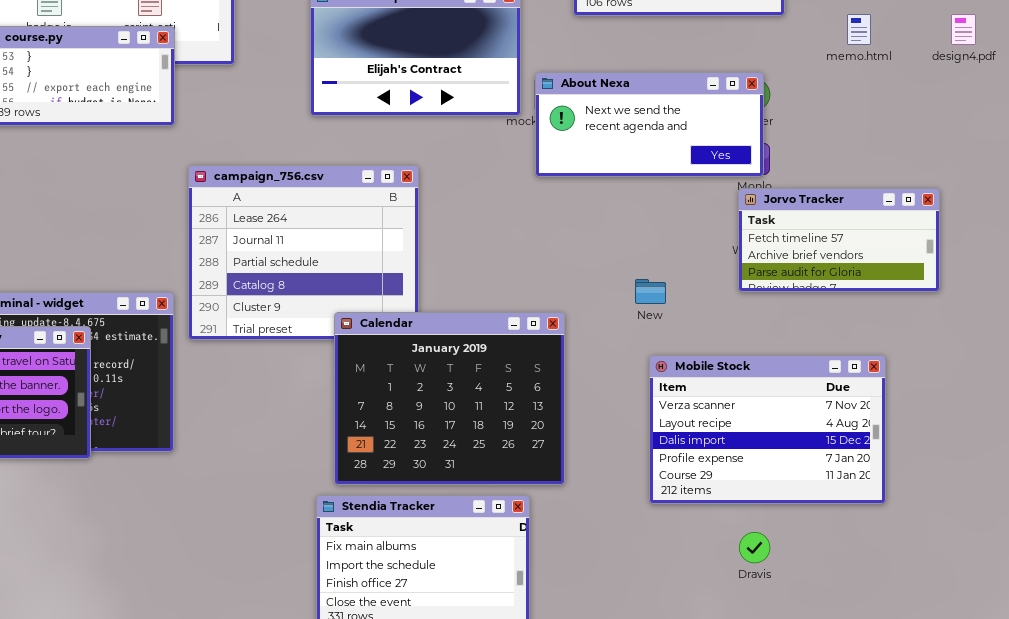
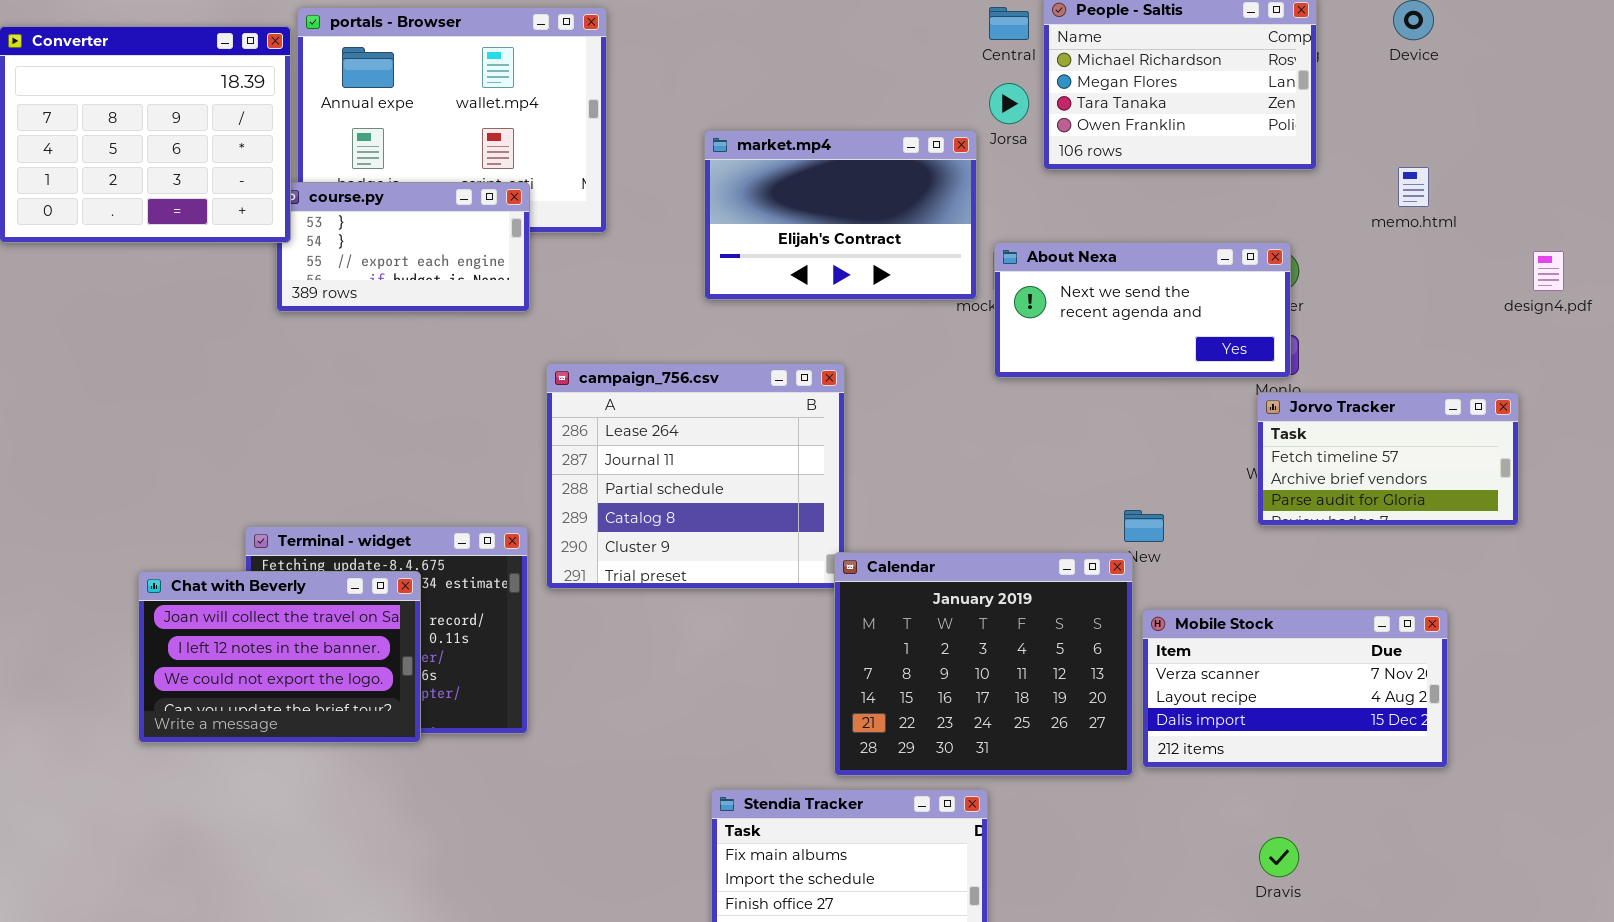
design4.pdf: [951,14,976,45] -> [1533,251,1564,291], moved
Calendar: [334,312,565,485] -> [834,552,1133,776], moved
Mobile Stock: [649,355,886,504] -> [1142,609,1448,768], resized

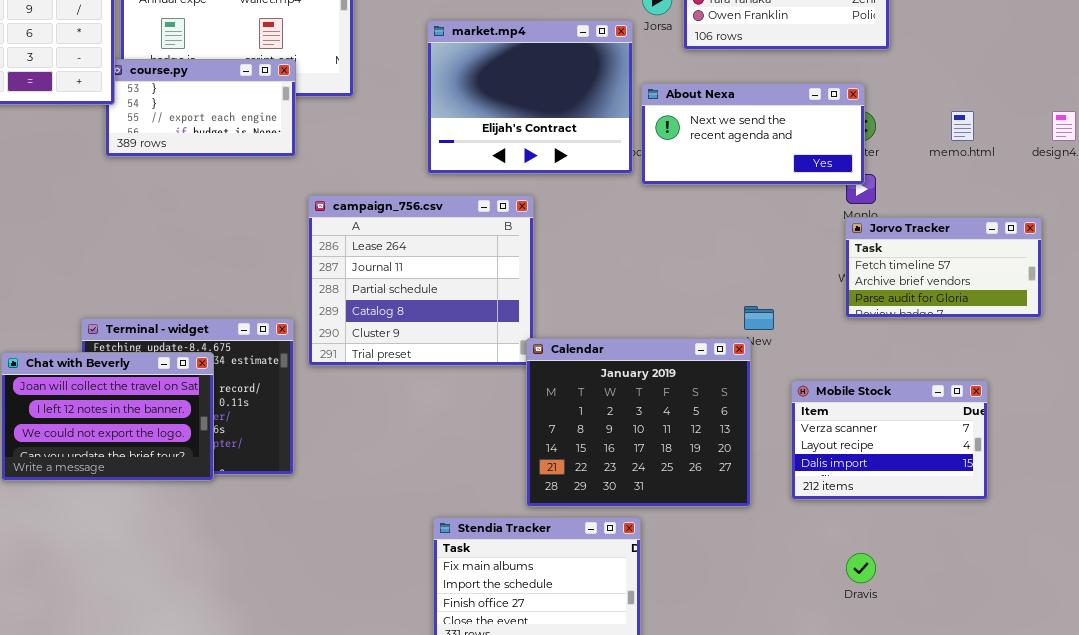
market.mp4: [704,130,977,300] -> [427,20,633,174], resized
memo.html: [1398,167,1429,207] -> [951,111,974,141], moved
About Nexa: [994,242,1291,378] -> [641,83,865,185], moved
Mobile Stock: [1142,609,1448,768] -> [791,380,988,500], resized

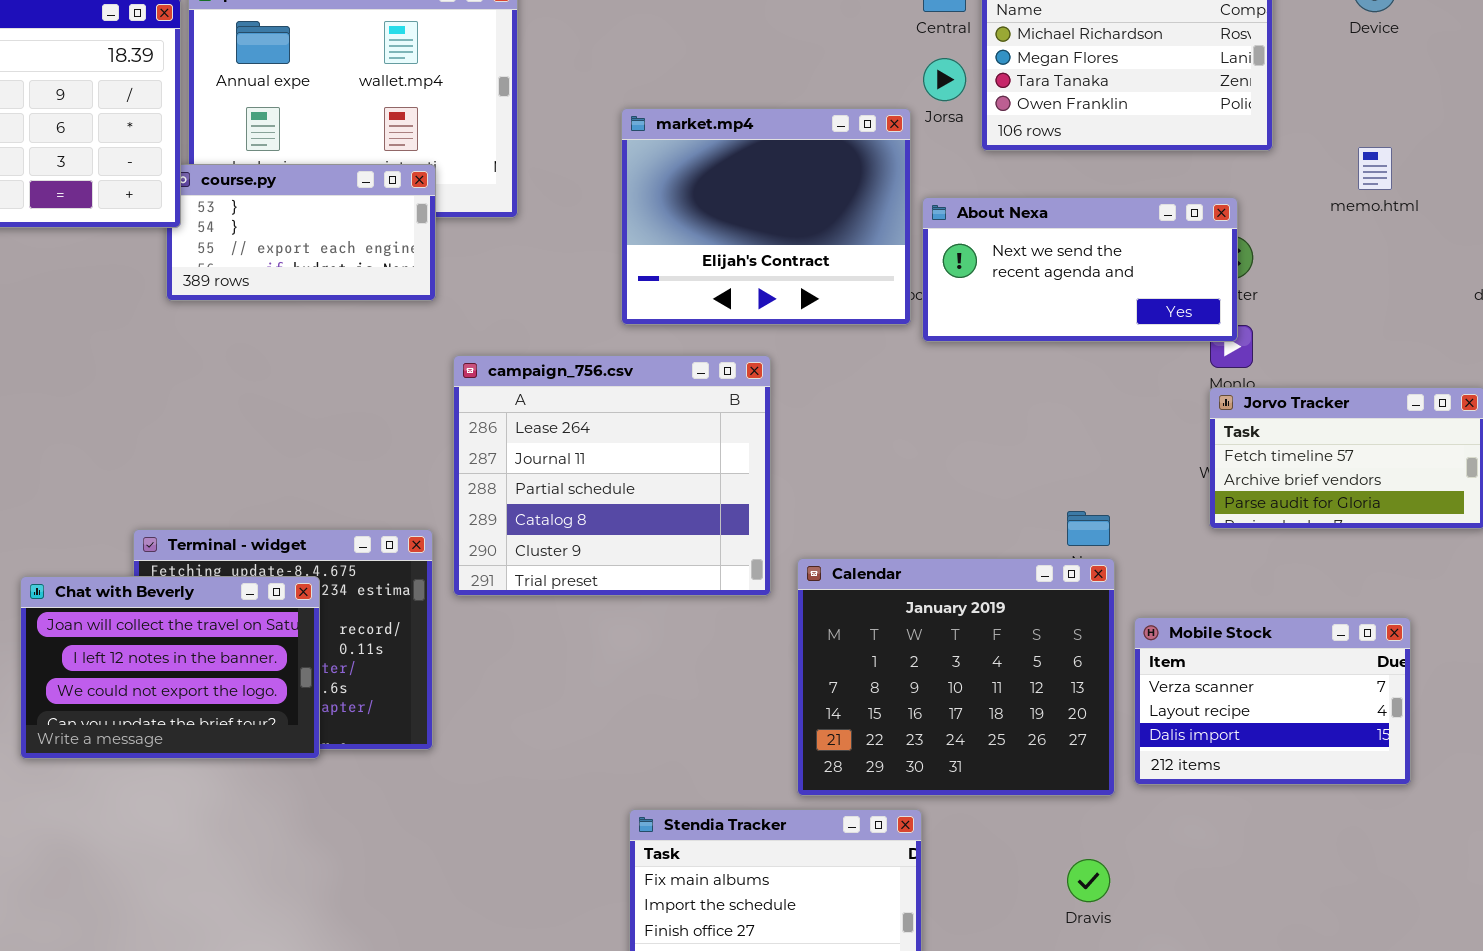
memo.html: [951,111,974,141] -> [1358,147,1392,190], moved
Calendar: [526,338,751,507] -> [797,558,1115,796], moved
Dravis: [846,553,876,583] -> [1067,859,1110,902], moved

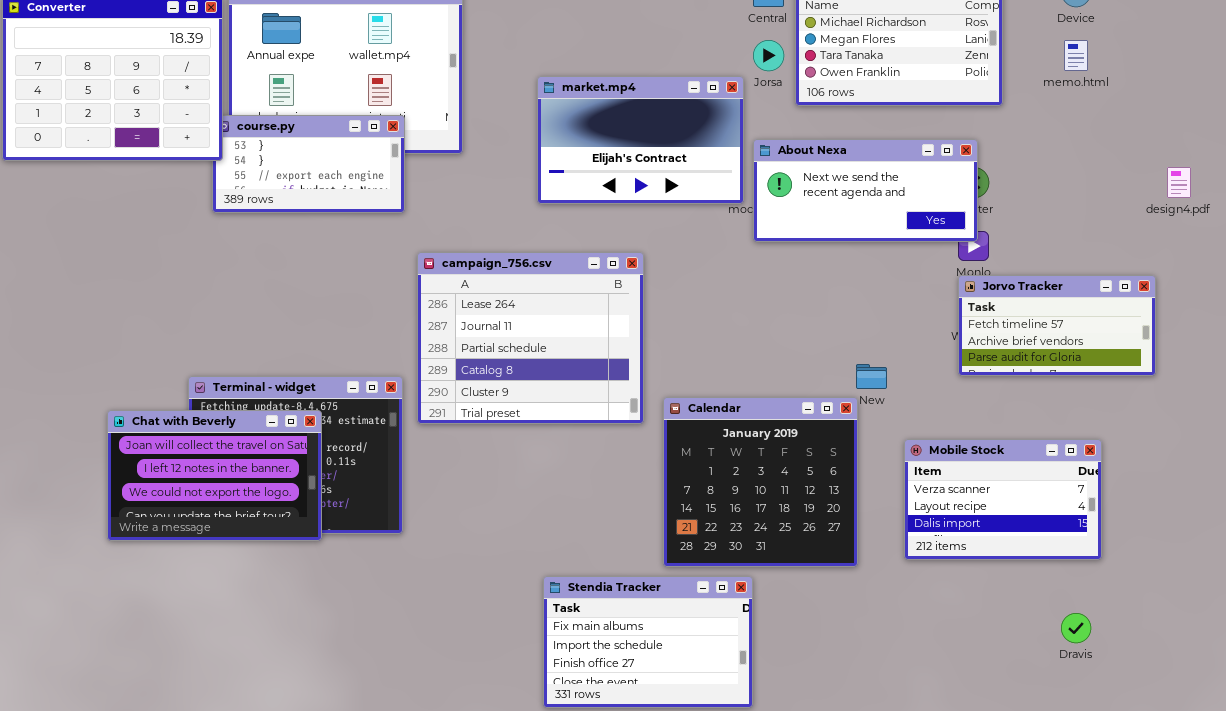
market.mp4: [621,108,911,325] -> [537,76,744,204], resized
memo.html: [1358,147,1392,190] -> [1064,40,1088,71], moved
Calendar: [797,558,1115,796] -> [663,397,858,567], resized
Dravis: [1067,859,1110,902] -> [1061,613,1091,643], moved

